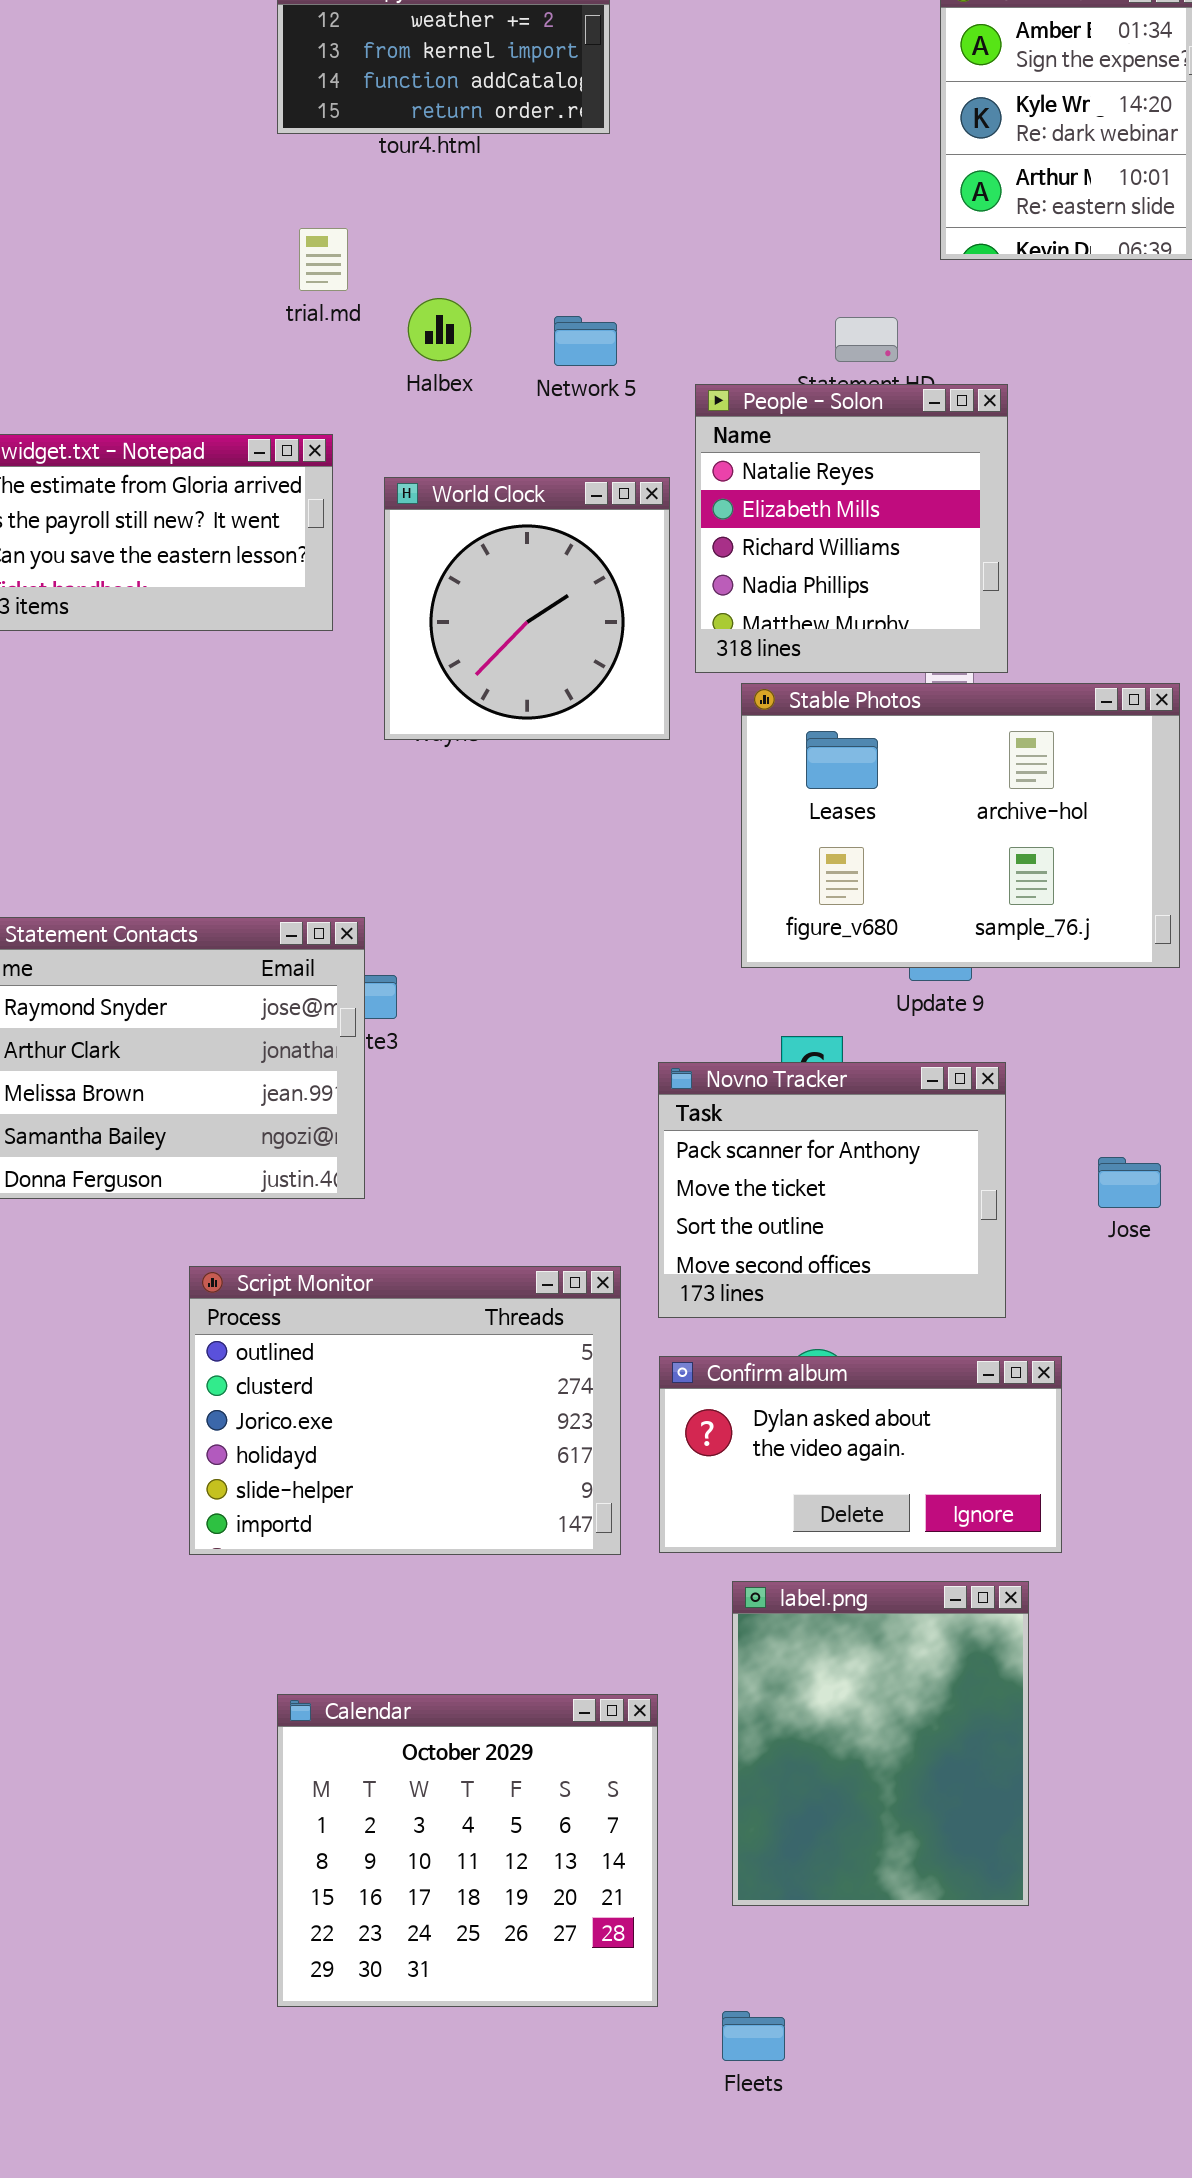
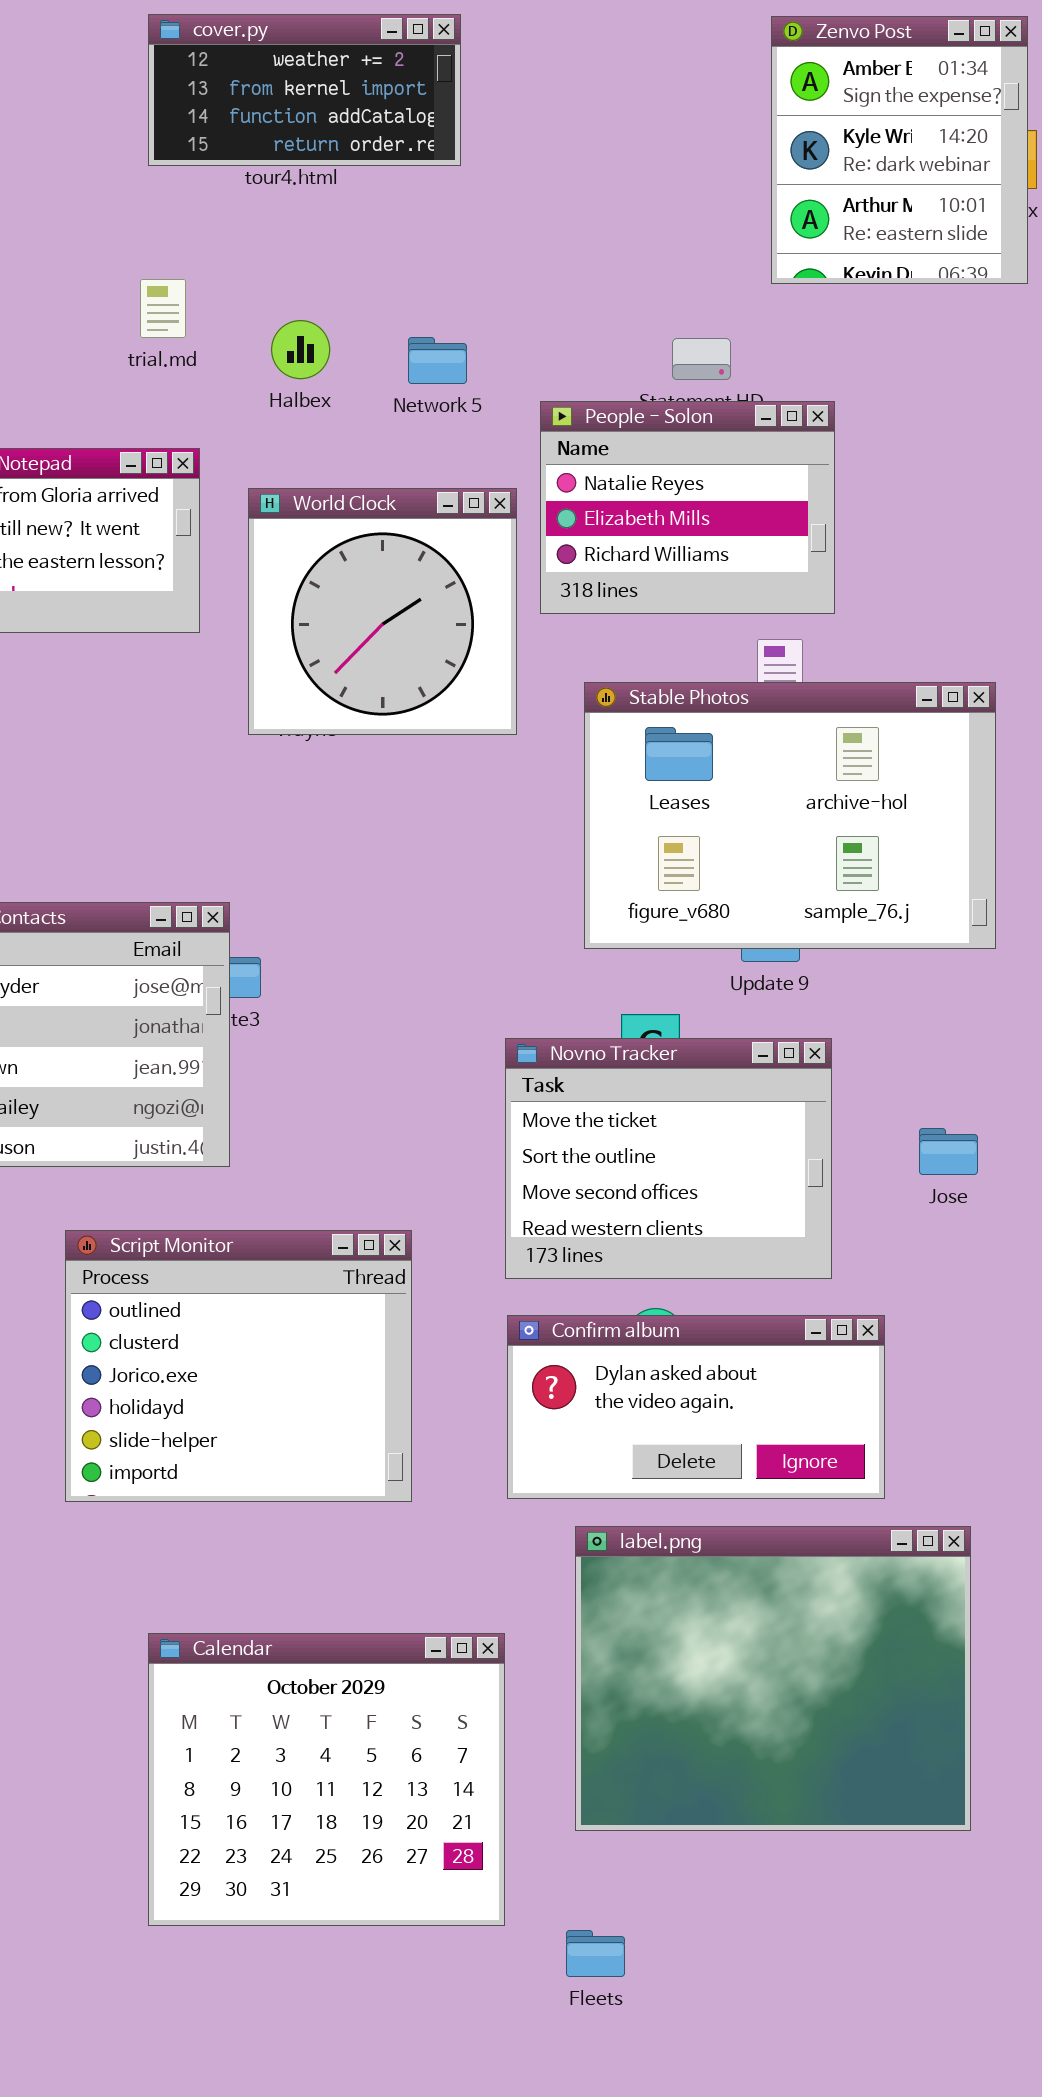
trial.md: [299,228,348,291] -> [140,279,186,338], moved
People - Solon: [695,384,1008,673] -> [540,401,835,614], resized
Novno Tracker: [658,1062,1006,1318] -> [505,1038,832,1279], scrolled down 1 row
Script Monitor: [189,1266,621,1555] -> [65,1230,412,1502], resized
label.png: [732,1581,1029,1906] -> [575,1526,971,1831], resized

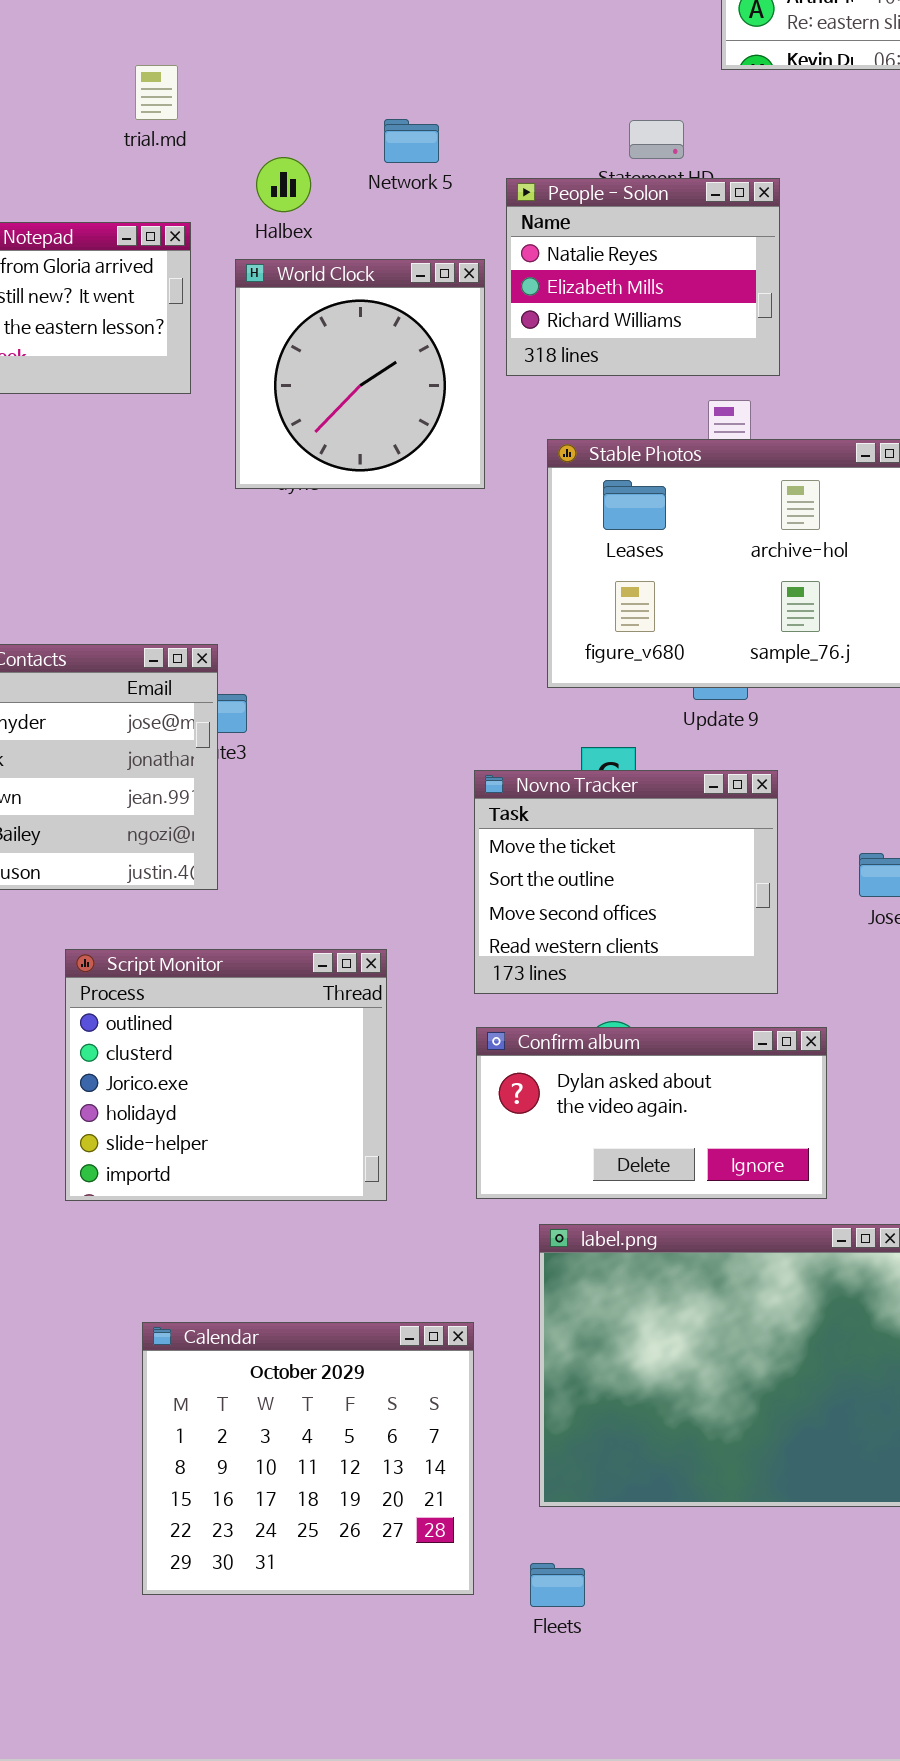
Halbex: [271,320,330,379] -> [256,157,311,212], moved
Fleets: [566,1930,625,1977] -> [530,1563,585,1607], moved

